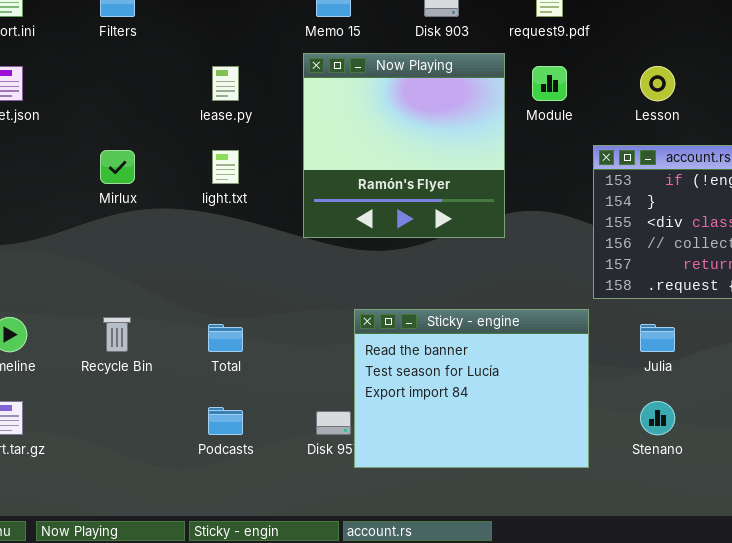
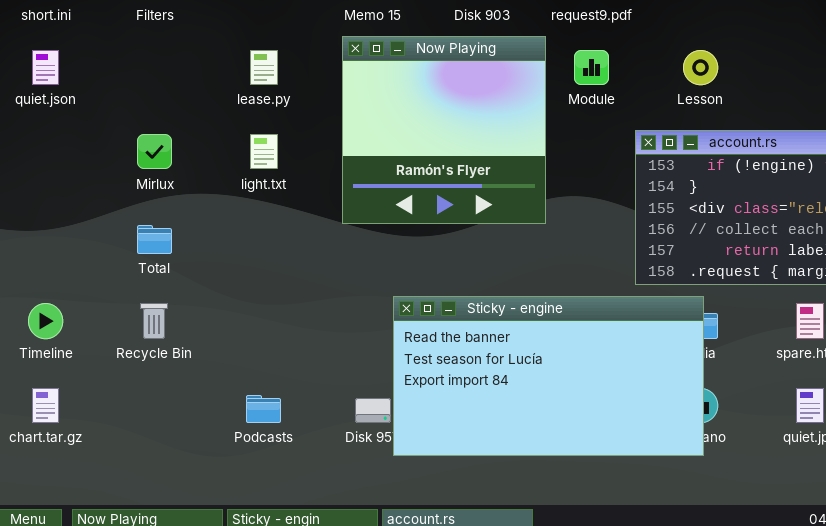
Sticky - engine: [354,309,589,468] -> [393,296,704,456], resized
Total: [208,324,243,352] -> [137,225,172,254], moved

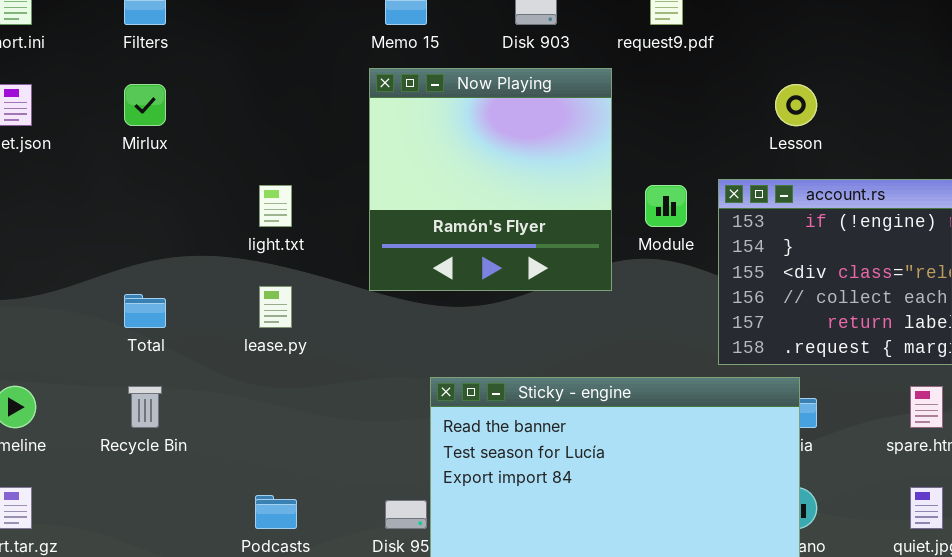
lease.py: [250,50,278,85] -> [259,286,292,328], moved
Module: [574,50,609,85] -> [645,185,687,227], moved
Mirlux: [137,134,172,169] -> [124,84,166,126], moved

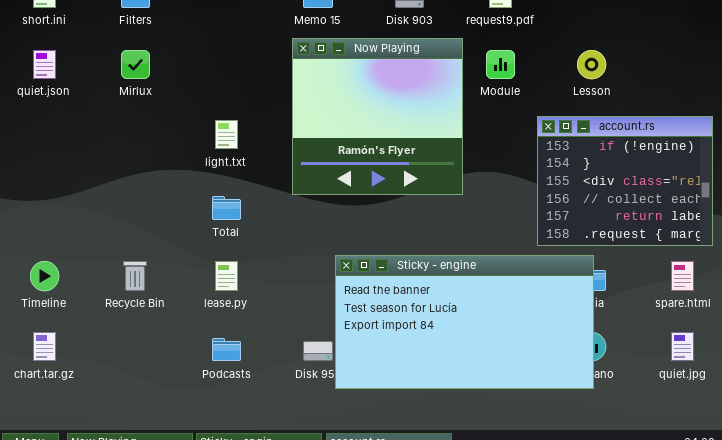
Module: [645,185,687,227] -> [486,50,515,79], moved
lease.py: [259,286,292,328] -> [215,261,238,291], moved
Total: [124,294,166,328] -> [212,196,241,220], moved

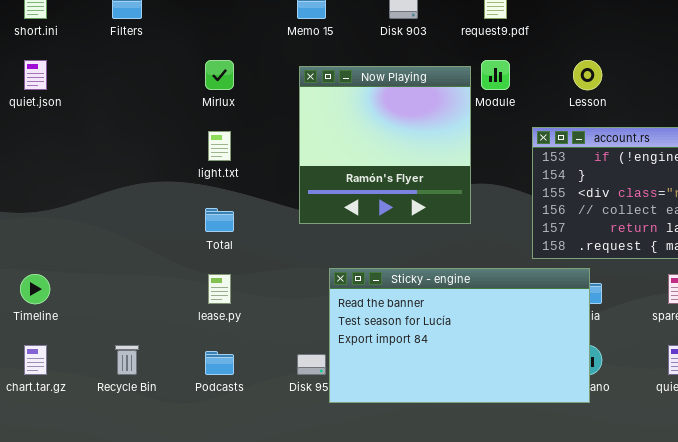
Now Playing: [292,38,463,195] -> [299,66,471,224], moved
Mirlux: [121,50,150,79] -> [205,60,234,90], moved
Recycle Bin: [123,261,147,291] -> [115,345,139,375], moved

